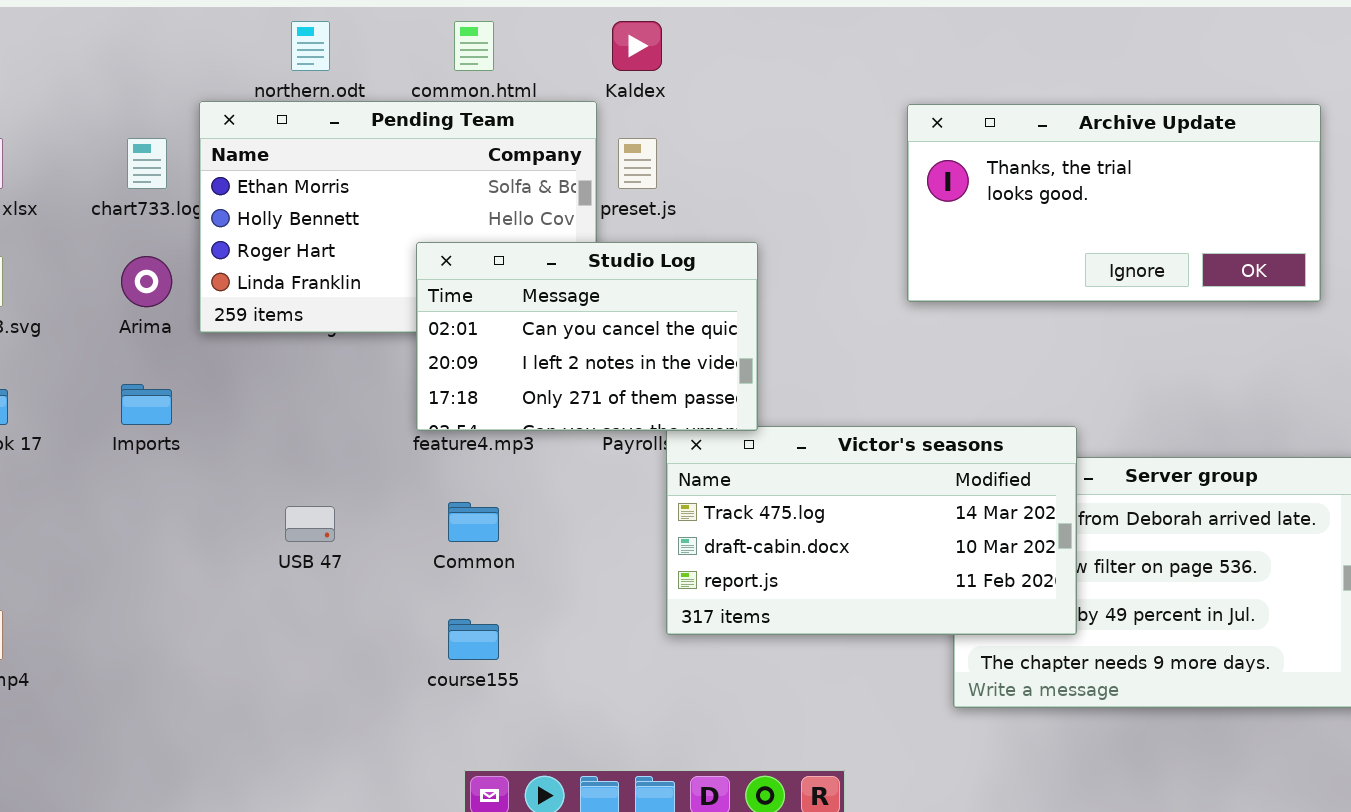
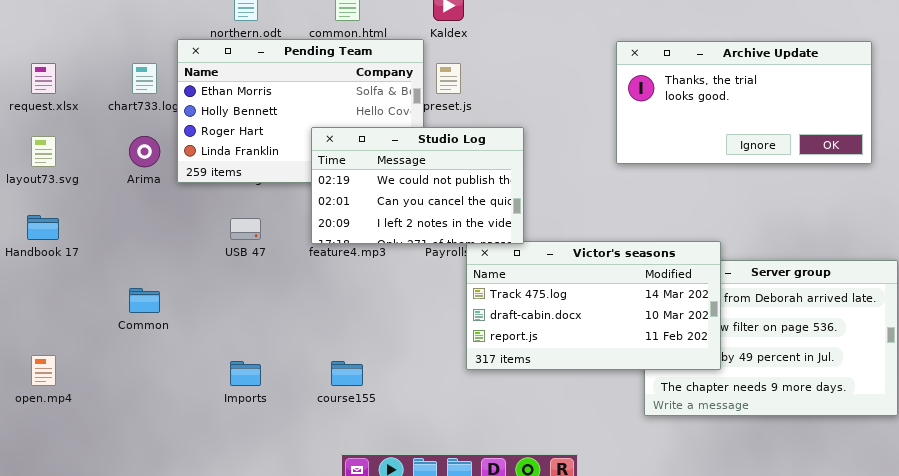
Studio Log: [416,242,758,431] -> [311,127,524,244], scrolled up 1 row
Imports: [121,384,172,425] -> [230,361,261,386], moved
Common: [448,502,499,542] -> [129,288,160,313], moved
USB 47: [285,506,335,542] -> [230,218,261,240], moved

